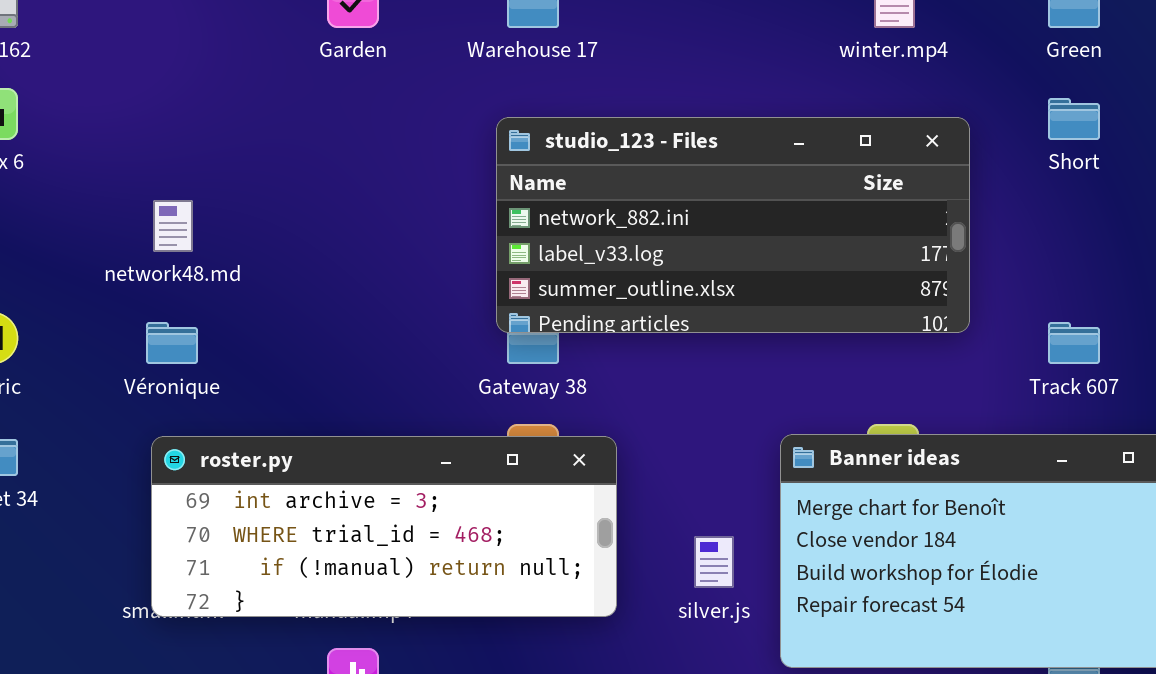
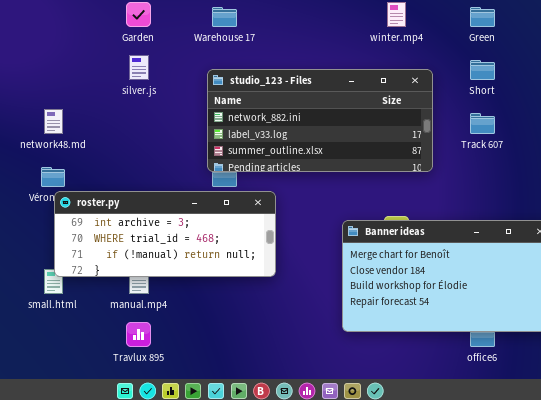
Track 607: [1048,322,1100,364] -> [470,113,495,134], moved
roster.py: [151,436,617,617] -> [54,191,276,277], moved
silver.js: [694,536,734,588] -> [129,55,149,80], moved

